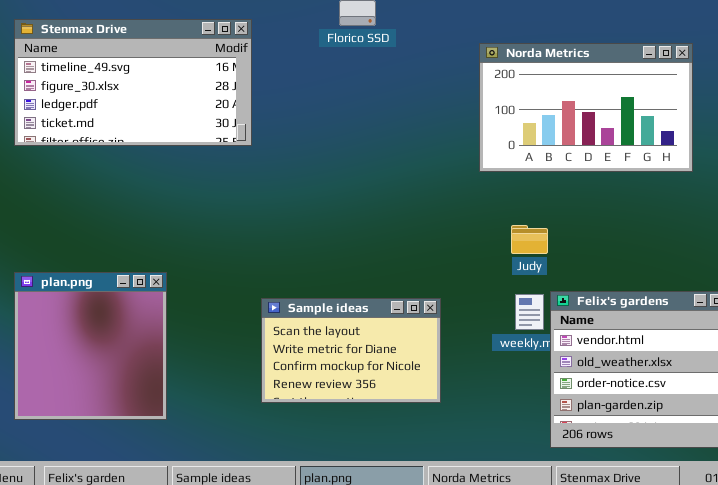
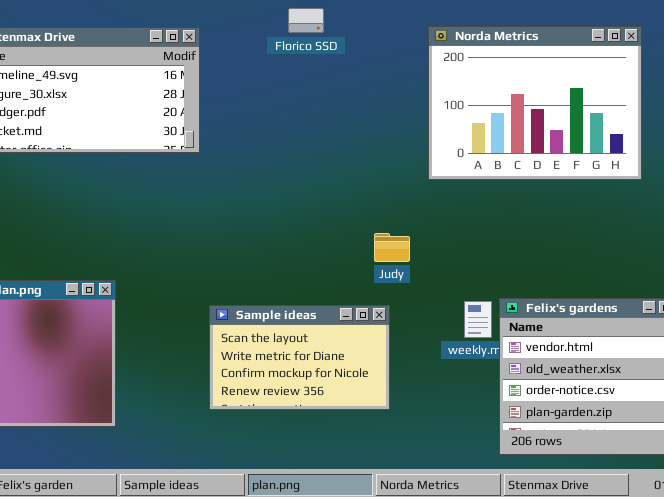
Norda Metrics: [479,43,693,172] -> [428,26,642,180], resized
Judy: [511,225,548,254] -> [374,233,410,262], moved

